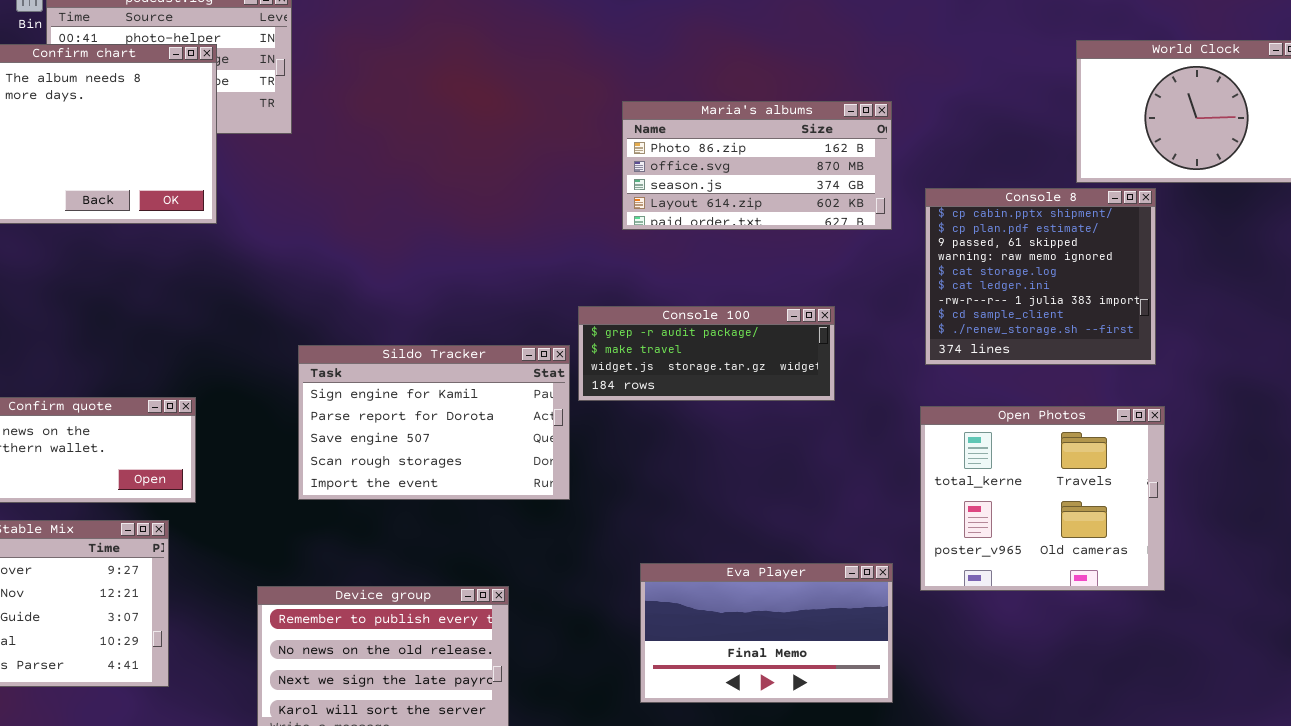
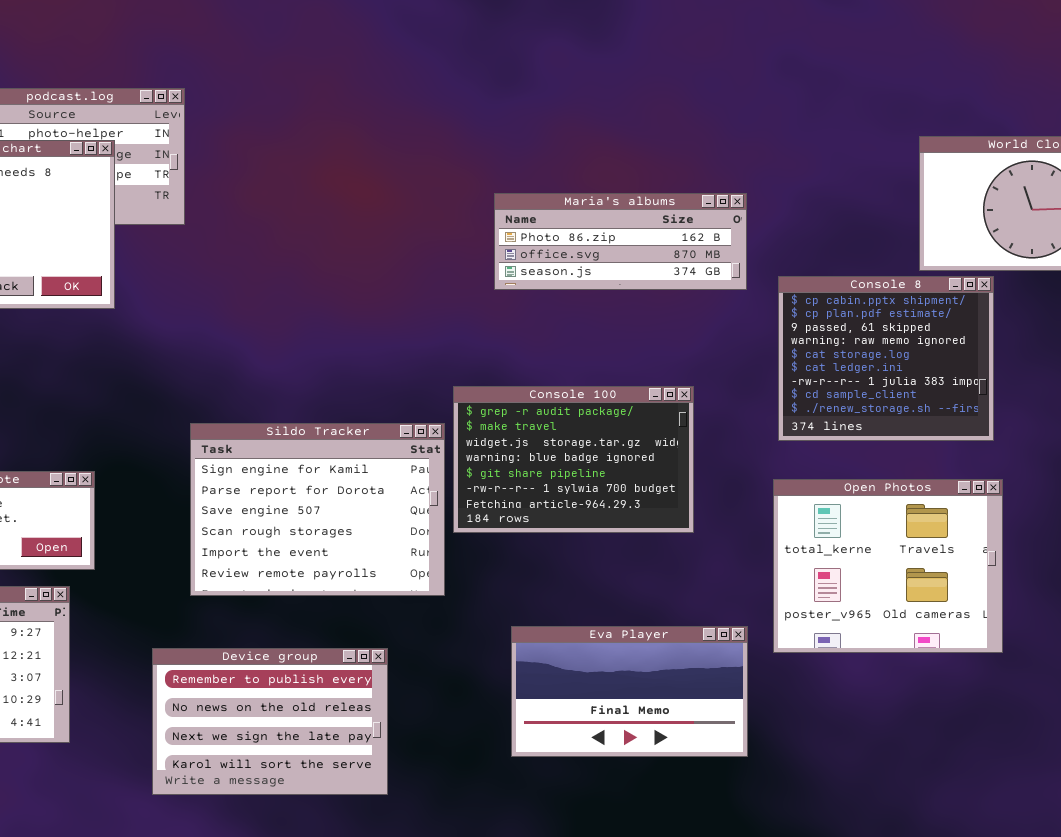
Maria's albums: [622,101,892,230] -> [494,193,747,290], resized
Console 100: [578,306,835,401] -> [453,386,694,533], resized
Sildo Tracker: [298,345,570,500] -> [190,423,445,596], resized

